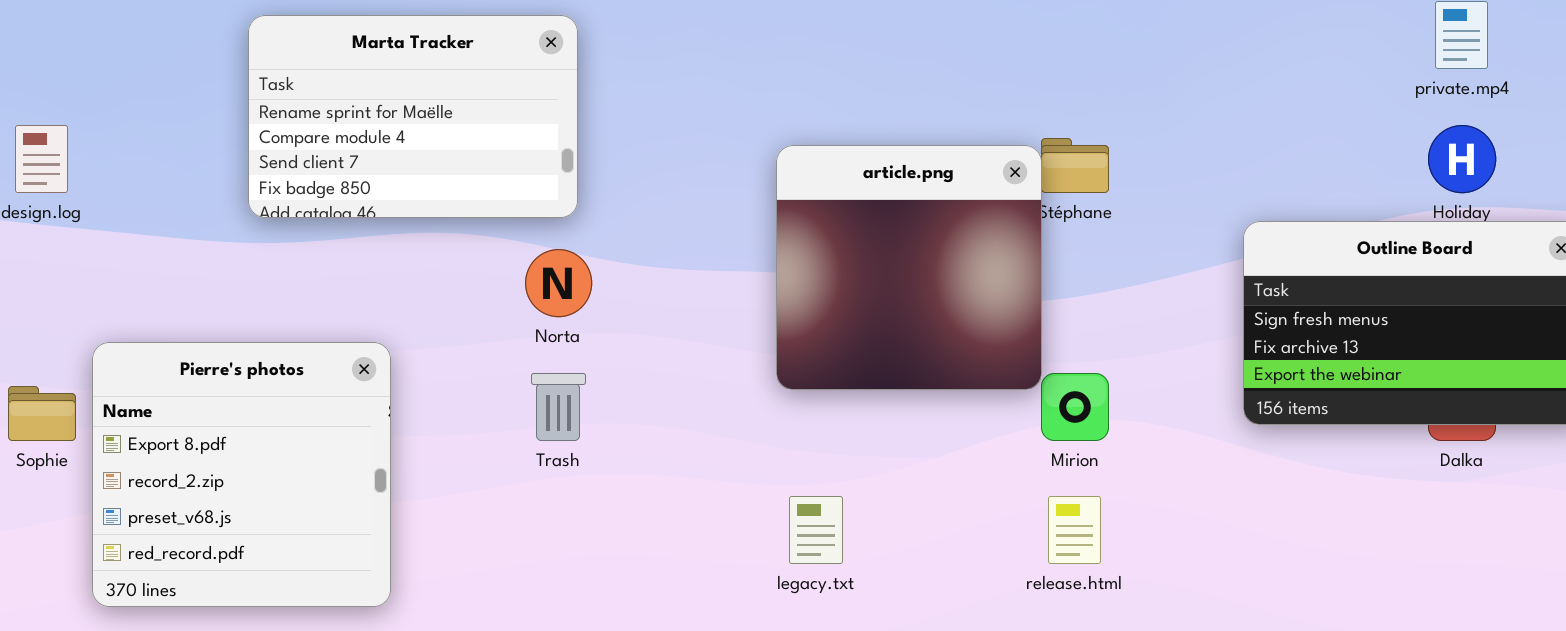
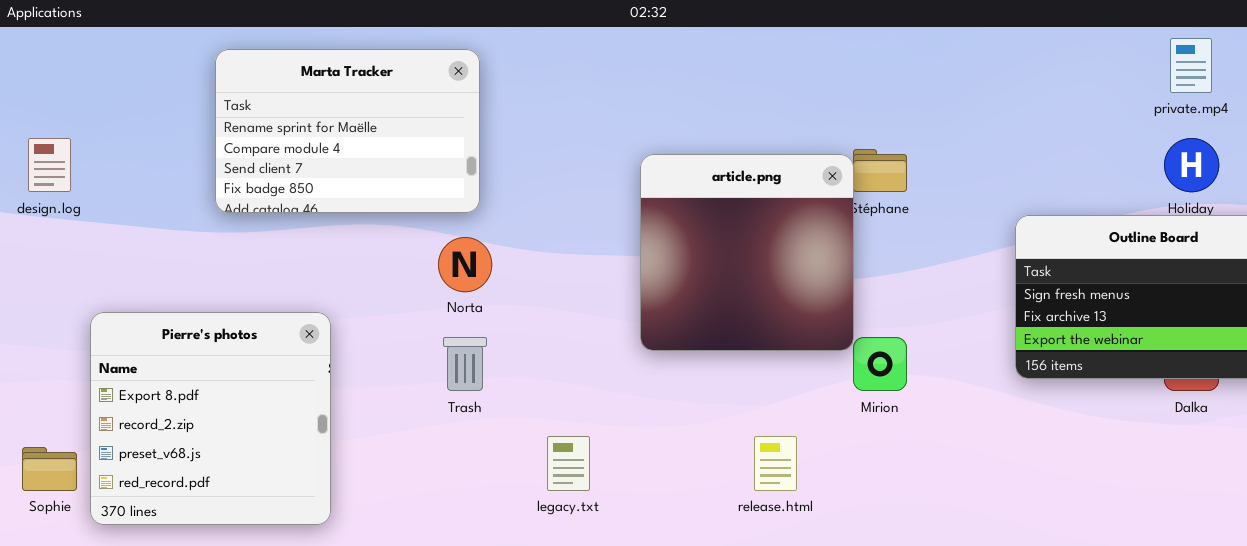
Sophie: [8,386,76,441] -> [22,447,77,491], moved
legacy.txt: [789,496,843,564] -> [547,436,590,491], moved
release.html: [1048,496,1101,564] -> [754,436,797,491], moved

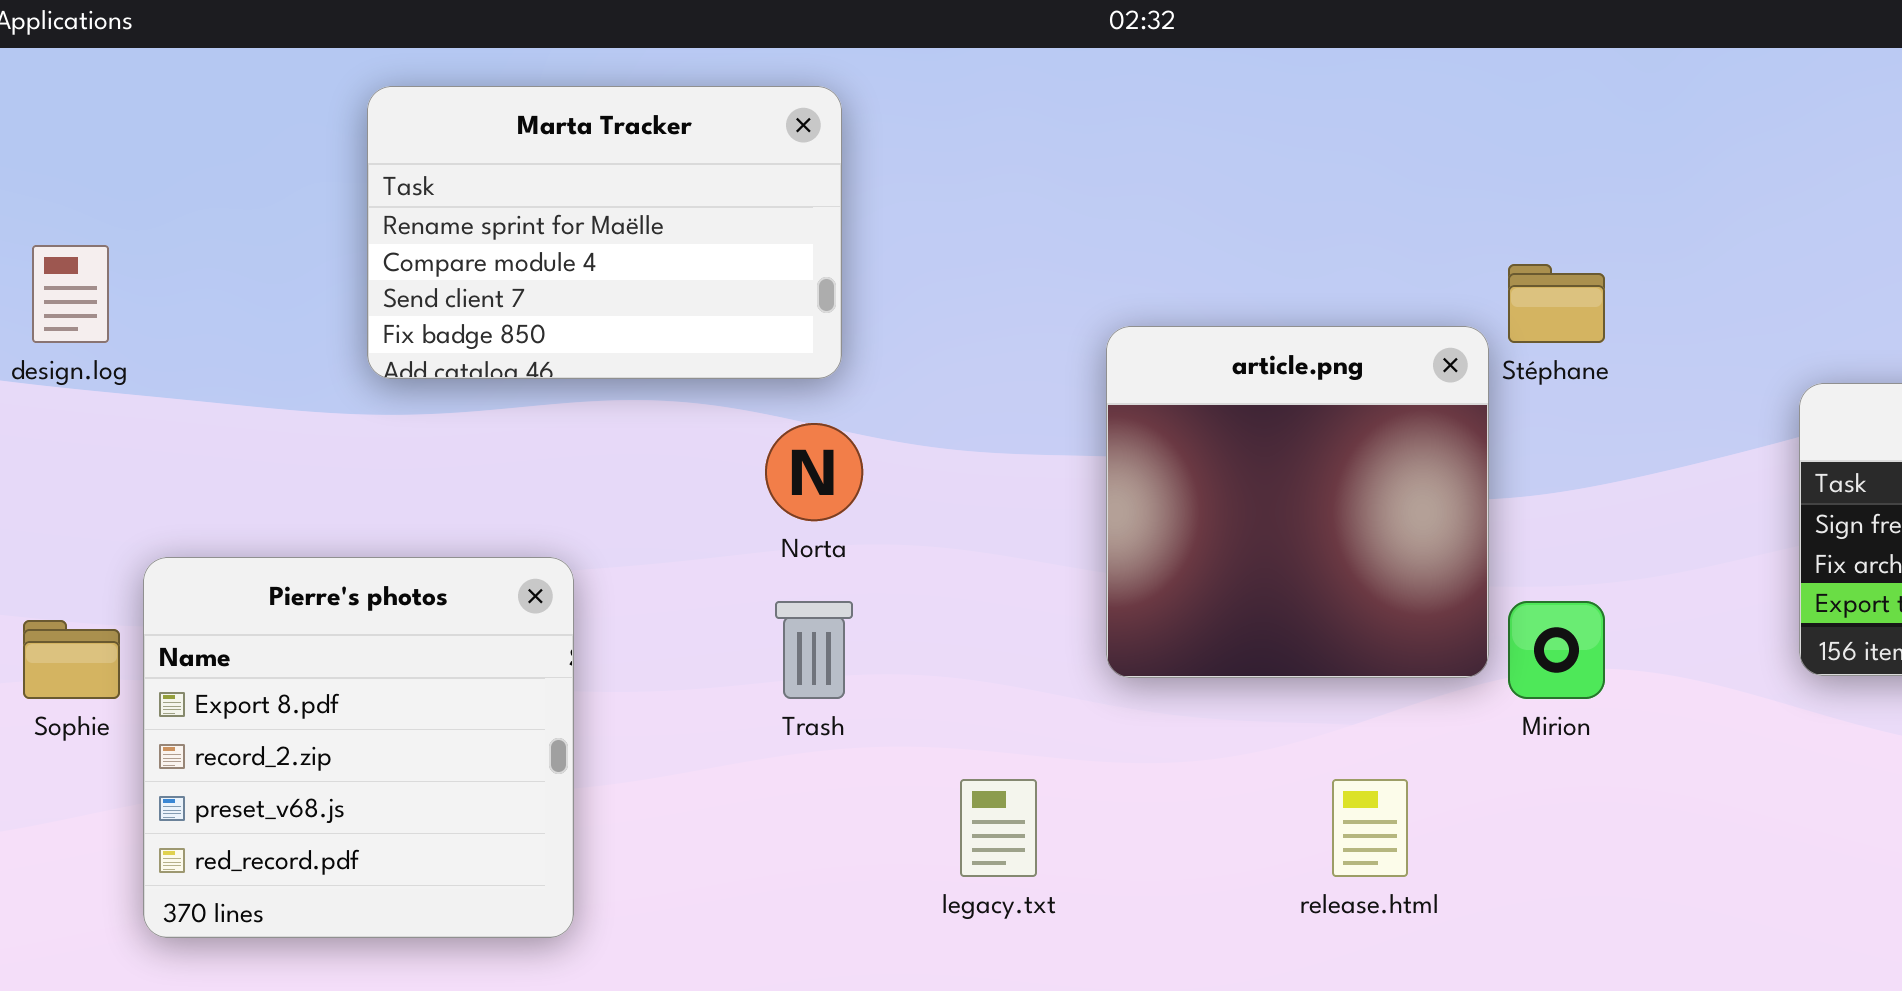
article.png: [640,154,854,351] -> [1106,326,1489,678], moved
Sophie: [22,447,77,491] -> [23,620,120,699], moved

